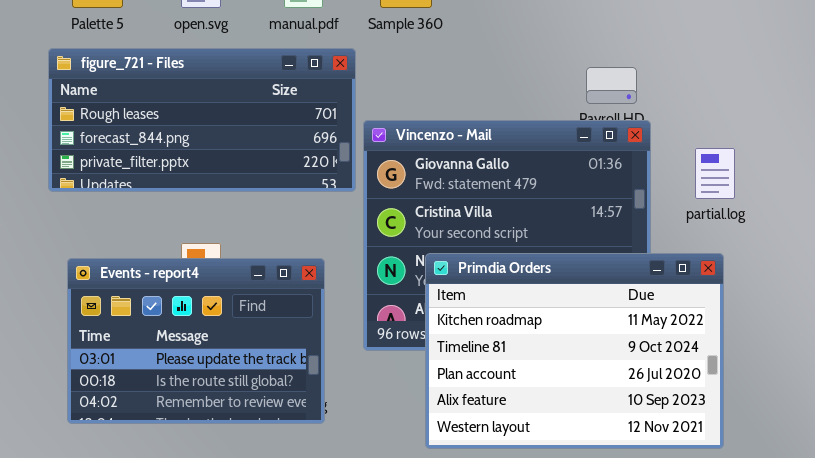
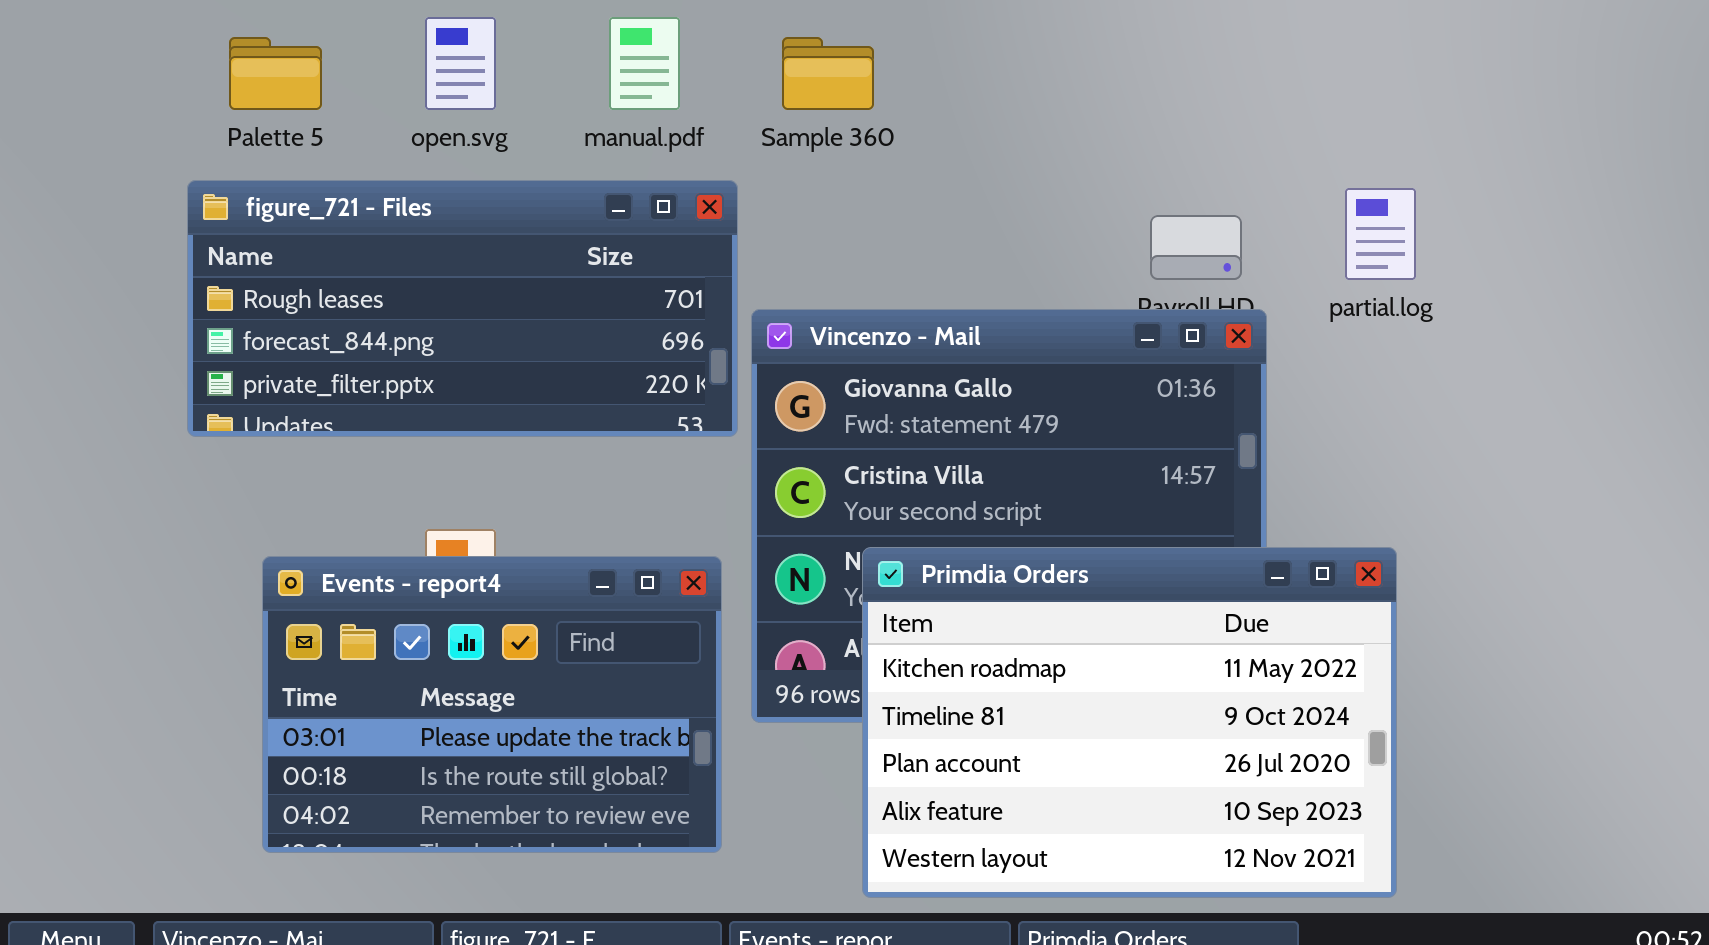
partial.log: [695,148,735,199] -> [1345,188,1416,280], moved
Events - report4: [67,258,325,424] -> [262,556,722,853], moved

